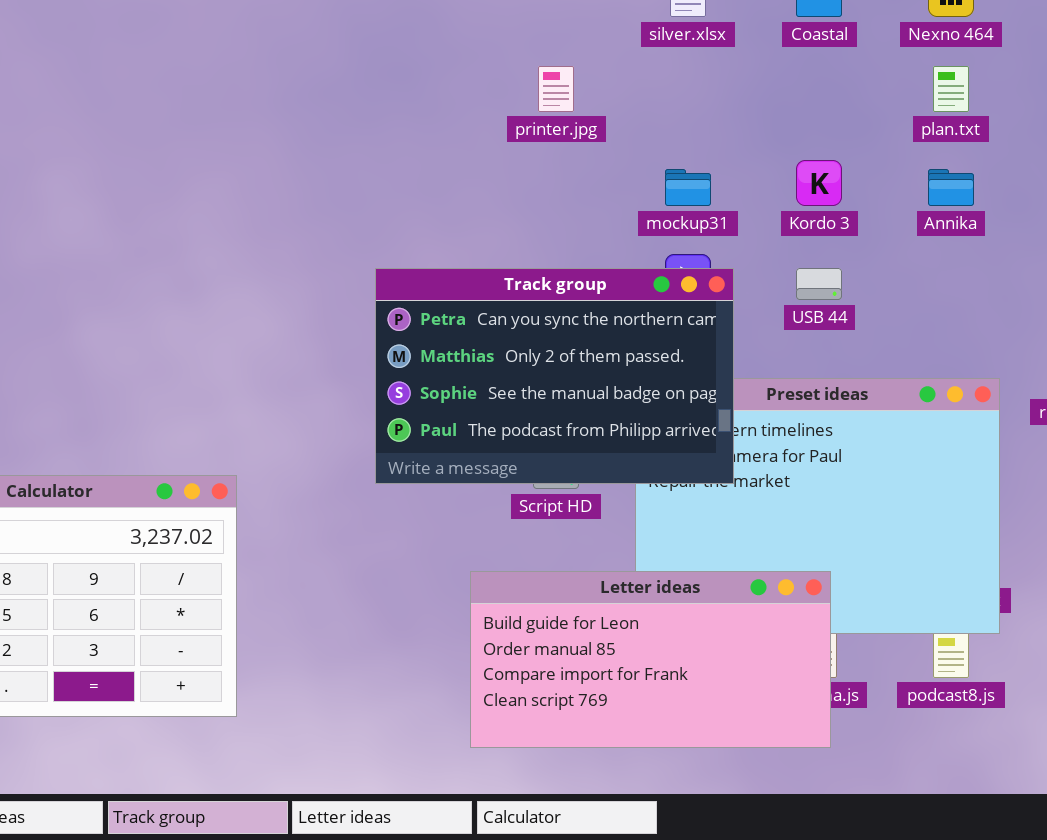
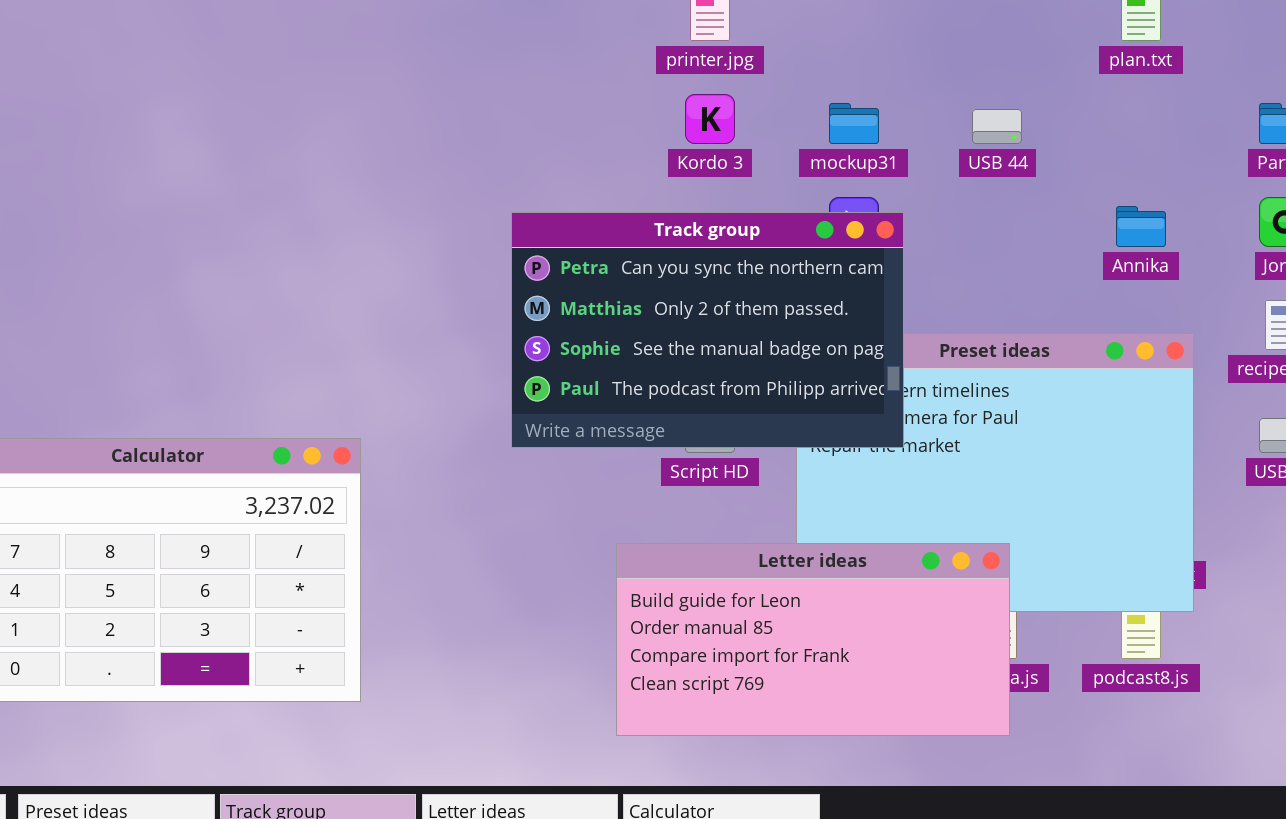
Kordo 3: [796,160,842,206] -> [685,94,735,144], moved
Annika: [928,169,974,206] -> [1116,206,1166,247], moved
USB 44: [796,268,842,300] -> [972,109,1022,144], moved

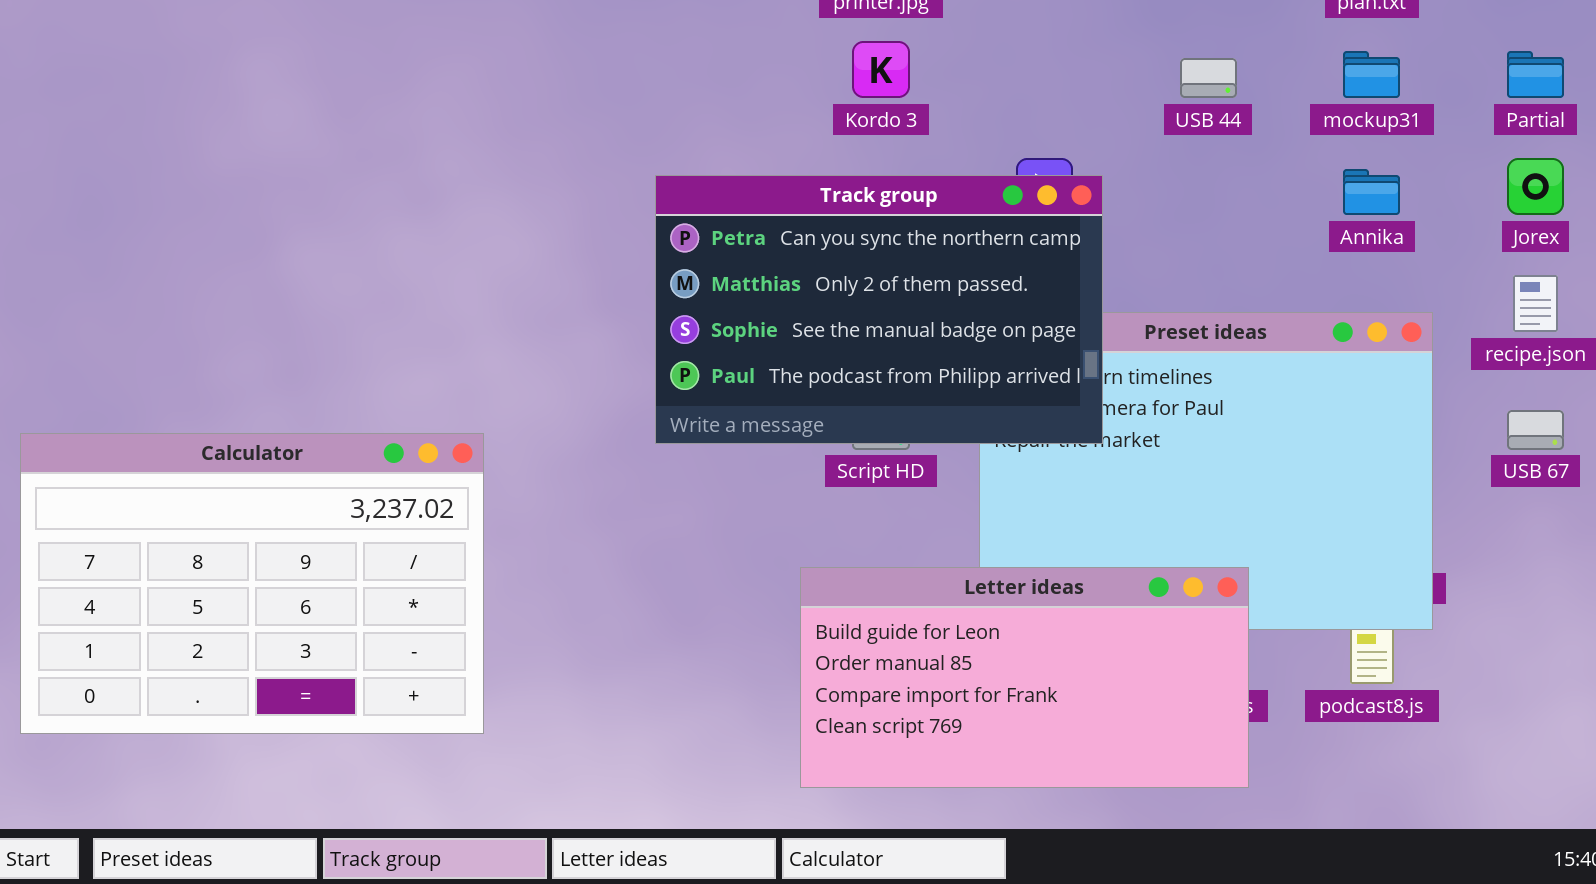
mockup31: [829,103,879,144] -> [1343,51,1400,98], moved
Letter ideas: [616,543,1010,736] -> [800,567,1249,788], moved

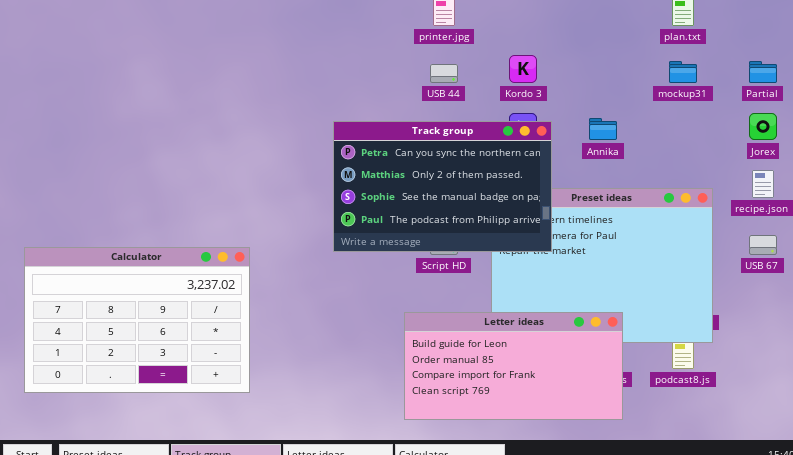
Kordo 3: [852,41,910,98] -> [509,55,537,83], moved
USB 44: [1180,58,1237,98] -> [430,64,458,83], moved
Annika: [1343,169,1400,215] -> [589,118,617,140], moved

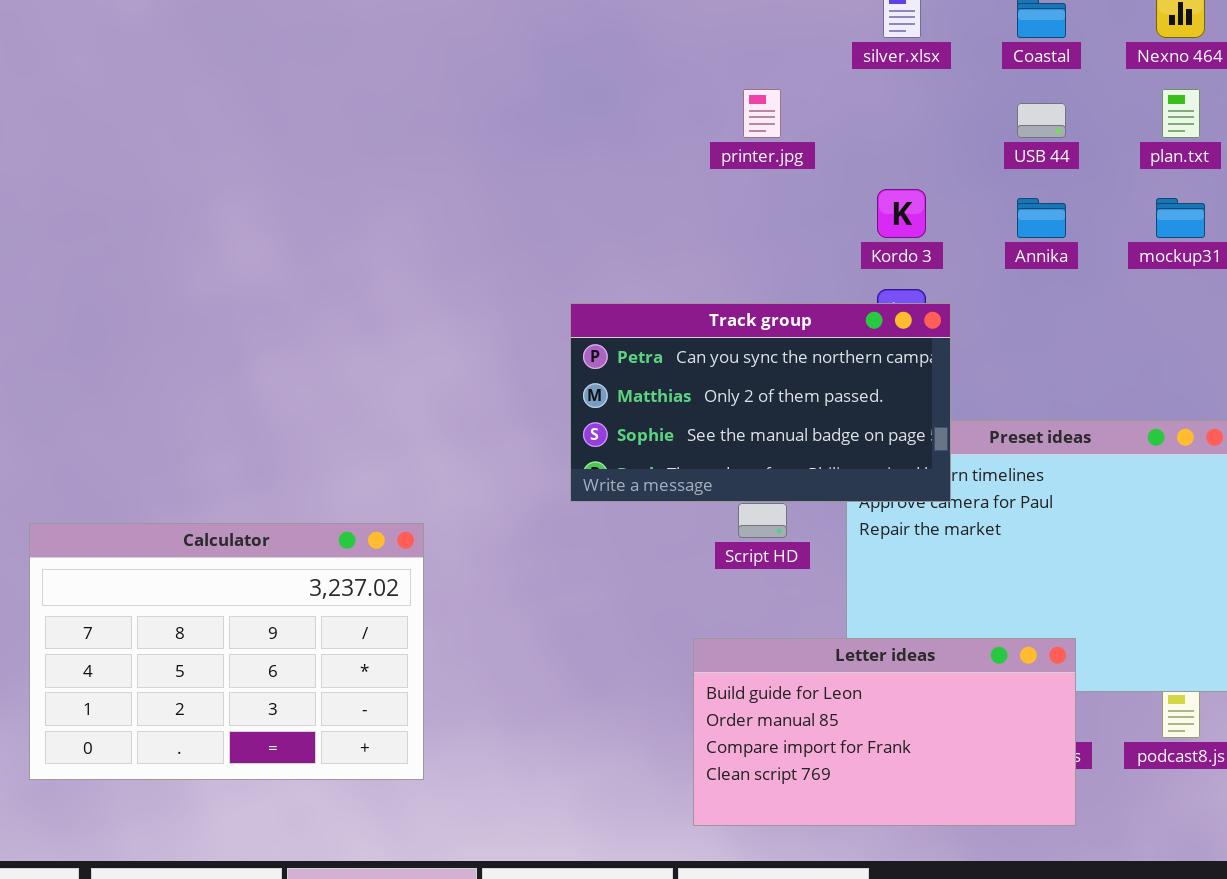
USB 44: [430,64,458,83] -> [1017,103,1066,138], moved
Annika: [589,118,617,140] -> [1017,198,1066,238], moved
Track group: [333,121,552,252] -> [570,303,951,502], resized

